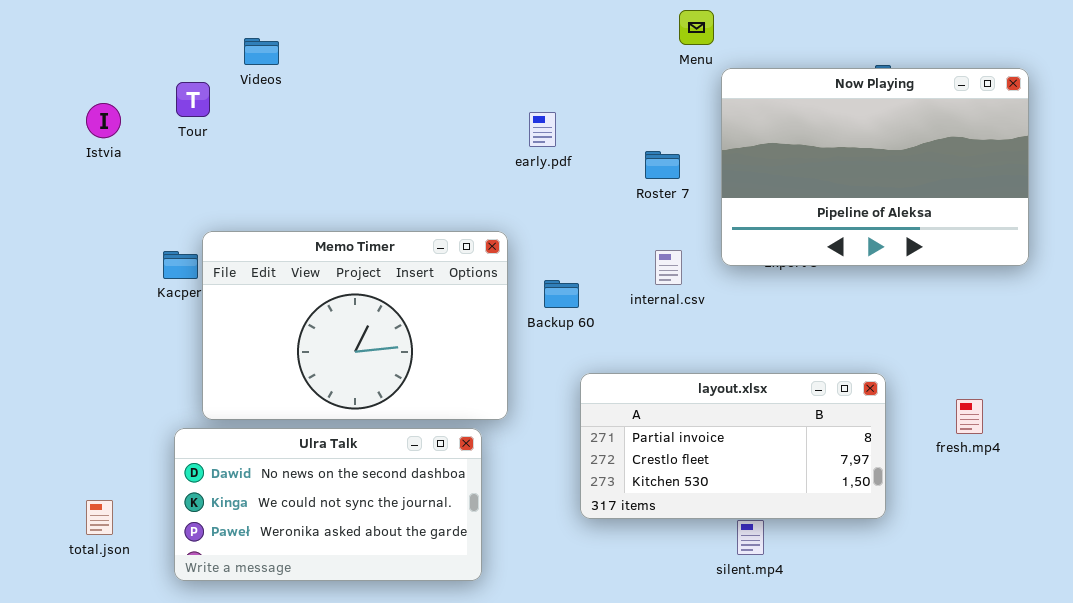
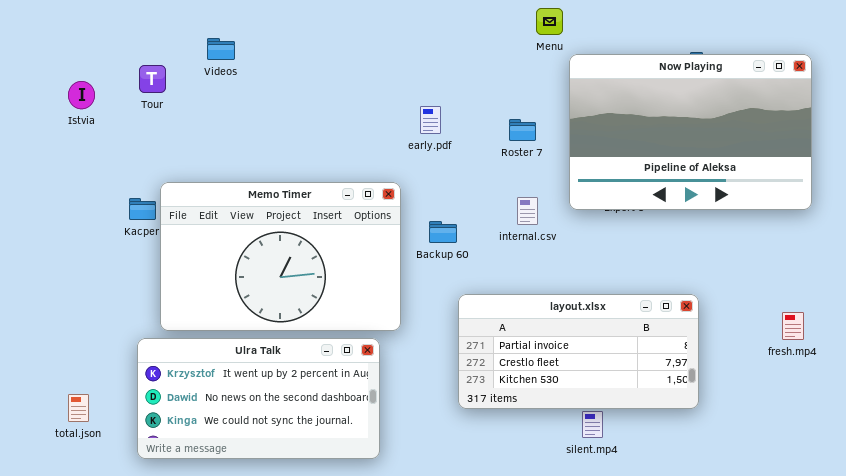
Videos: [244,38,279,65] -> [207,38,235,60], moved
early.pdf: [529,112,556,147] -> [420,106,441,134], moved
fresh.mp4: [956,399,983,434] -> [782,312,804,340], moved
Ulra Talk: [174,428,482,581] -> [137,338,380,459], scrolled up 1 row

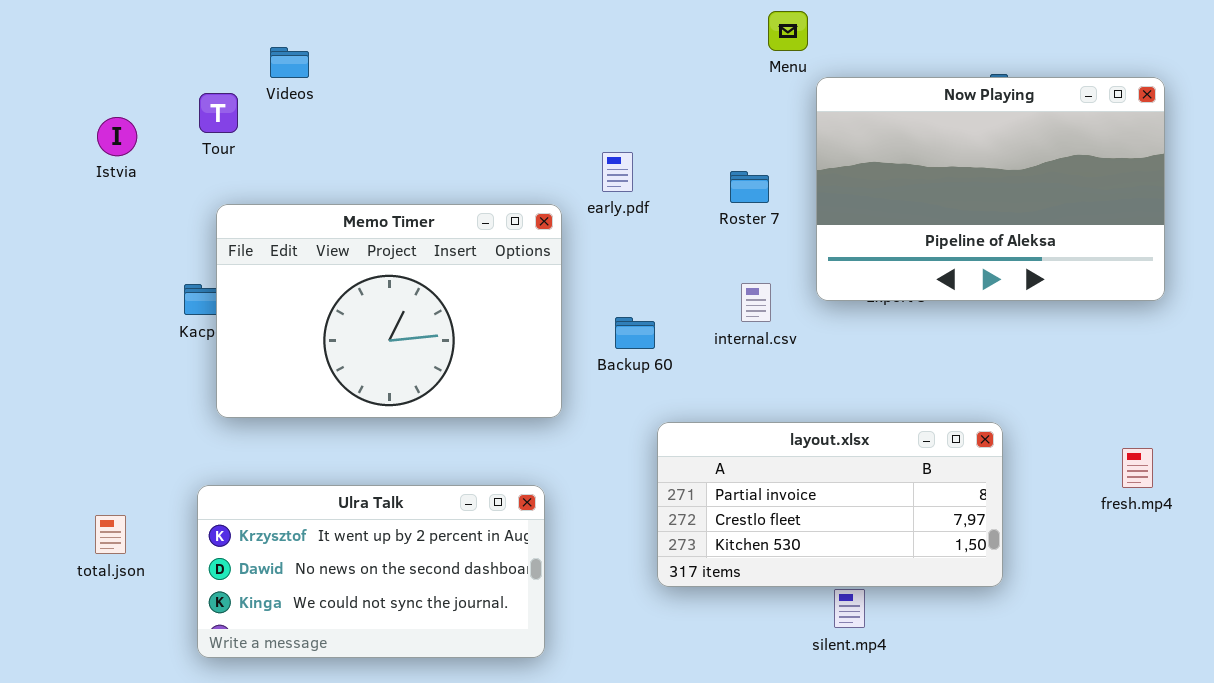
Videos: [207,38,235,60] -> [270,47,309,78], moved
Memo Timer: [160,182,401,331] -> [216,204,562,418], moved
total.json: [68,394,89,422] -> [95,515,126,554], moved

